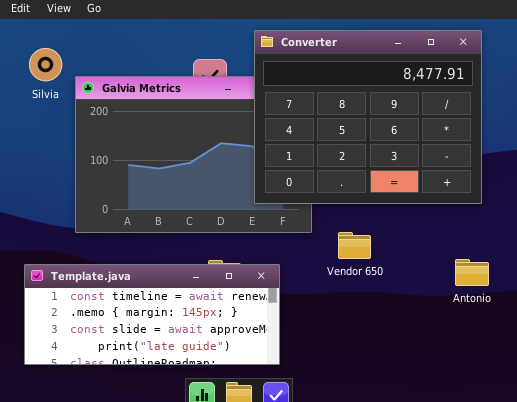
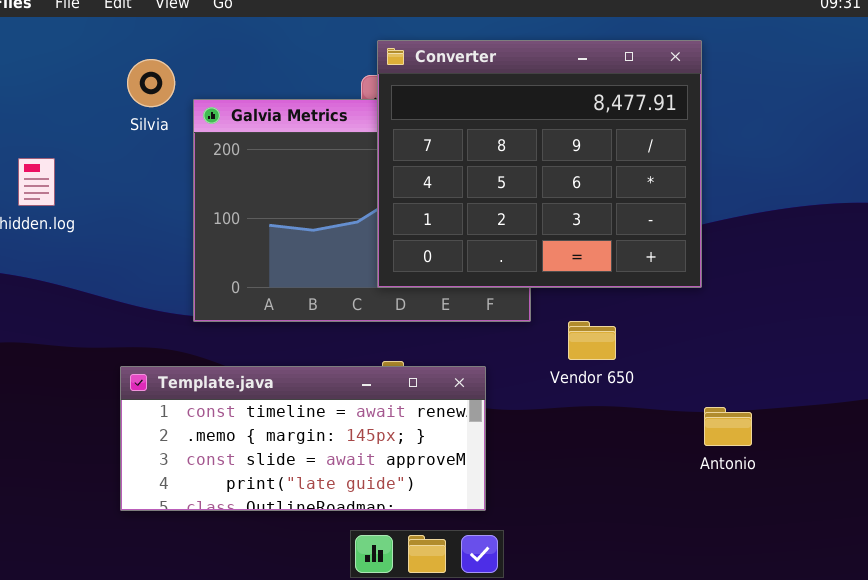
Converter: [254,30,482,204] -> [377,40,702,288], moved
Antonio: [455,259,489,286] -> [704,407,752,446], moved

